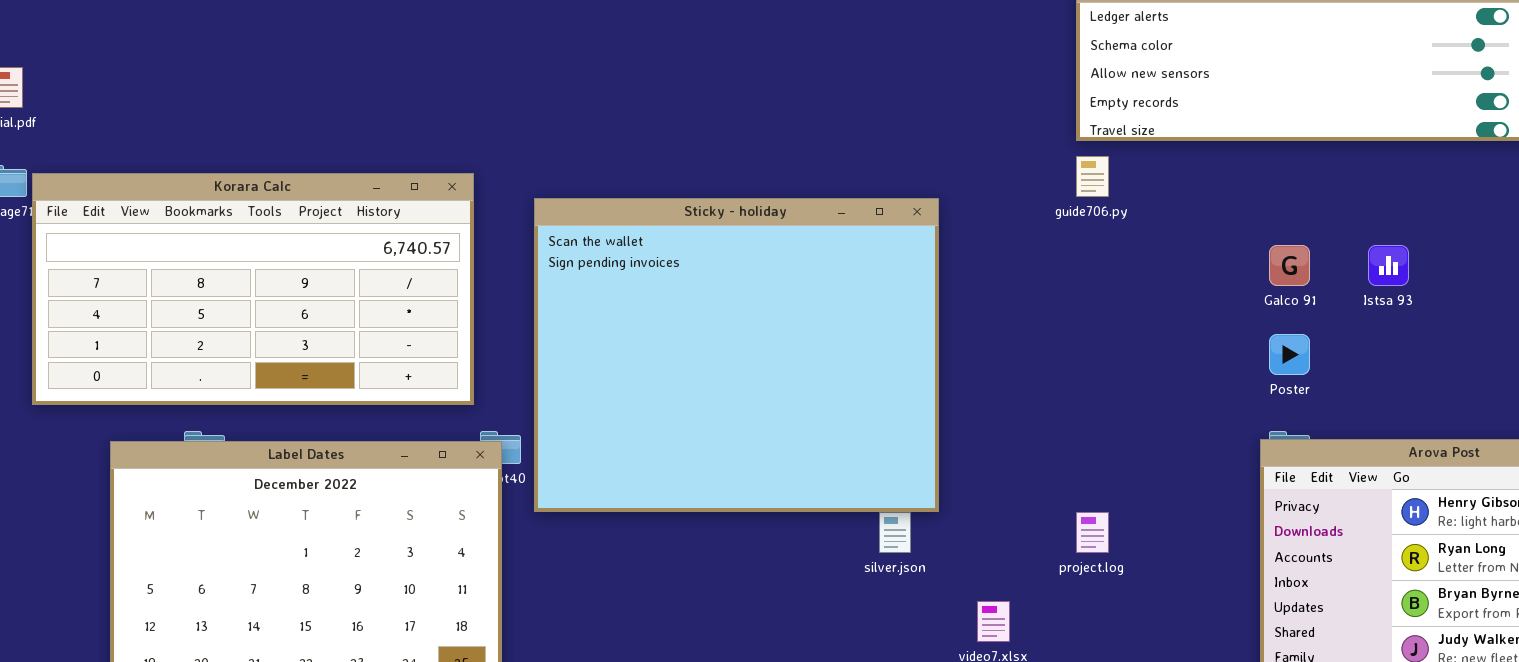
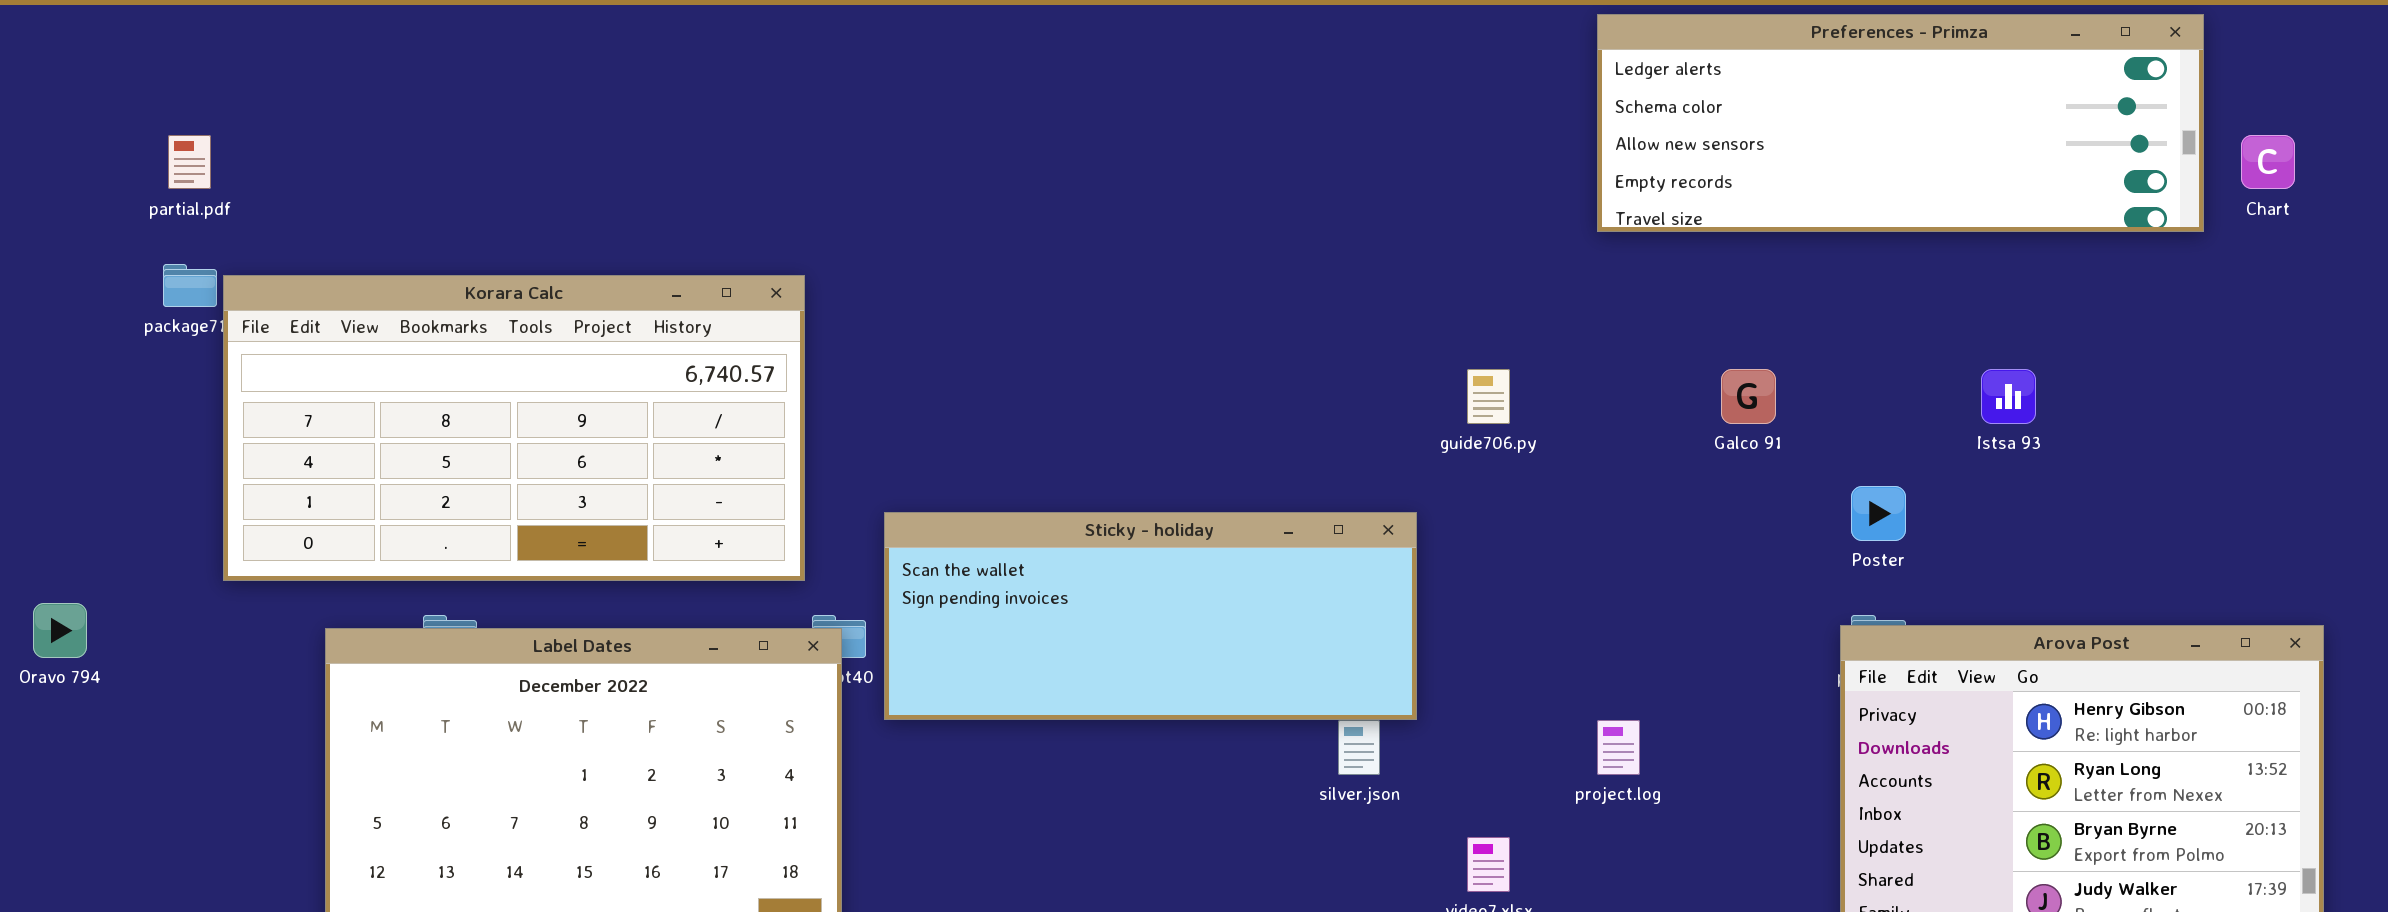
guide706.py: [1076,156,1109,197] -> [1467,369,1510,424], moved
Sticky - holiday: [534,198,939,512] -> [884,512,1417,720], resized
Galco 91: [1269,245,1310,286] -> [1721,369,1776,424], moved

